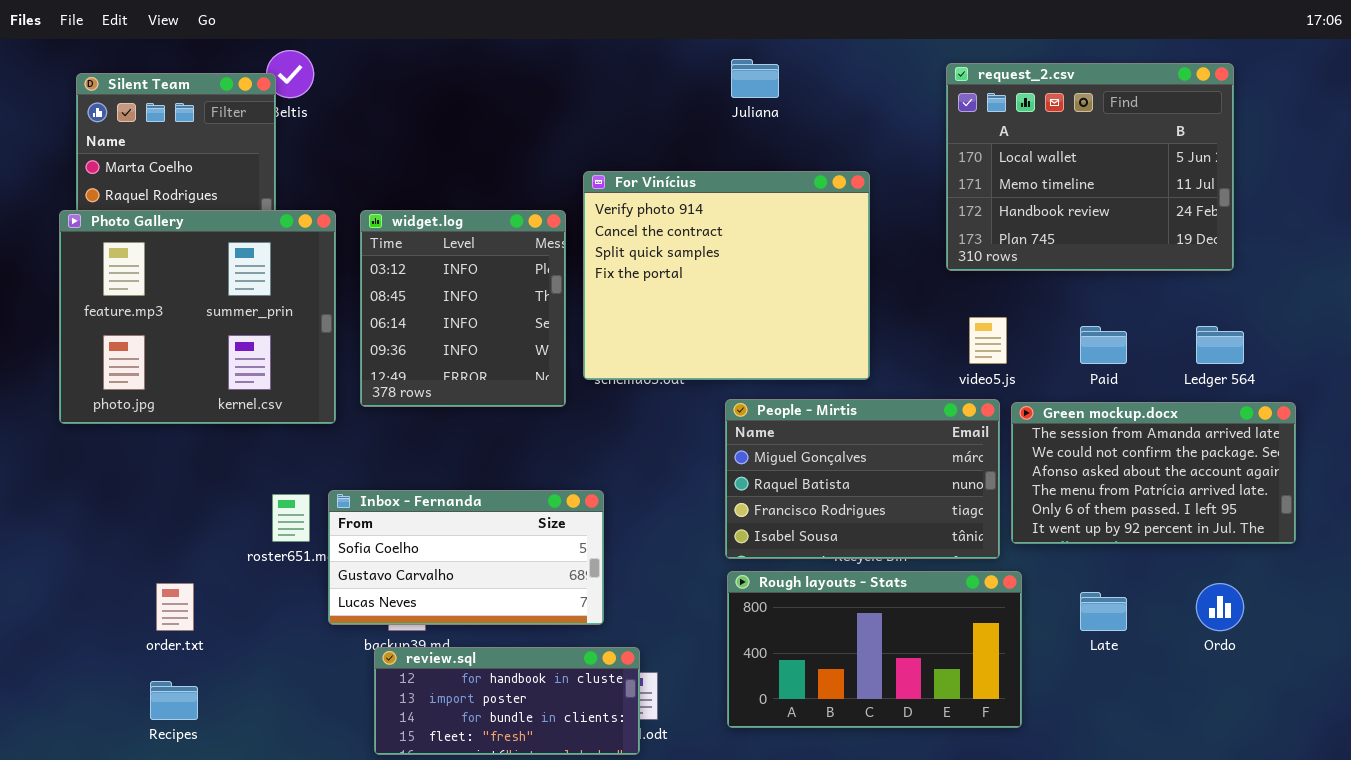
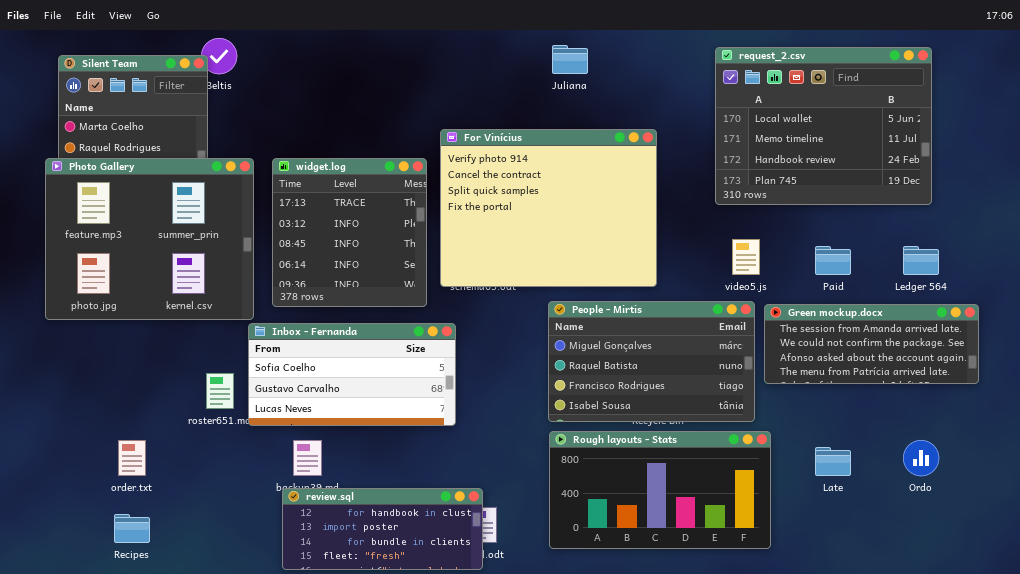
widget.log: [360,210,566,407] -> [272,158,427,307], scrolled up 1 row
Green mockup.docx: [1011,402,1296,544] -> [764,304,979,384], resized
Inbox - Fernanda: [328,490,604,625] -> [248,323,456,426], moved

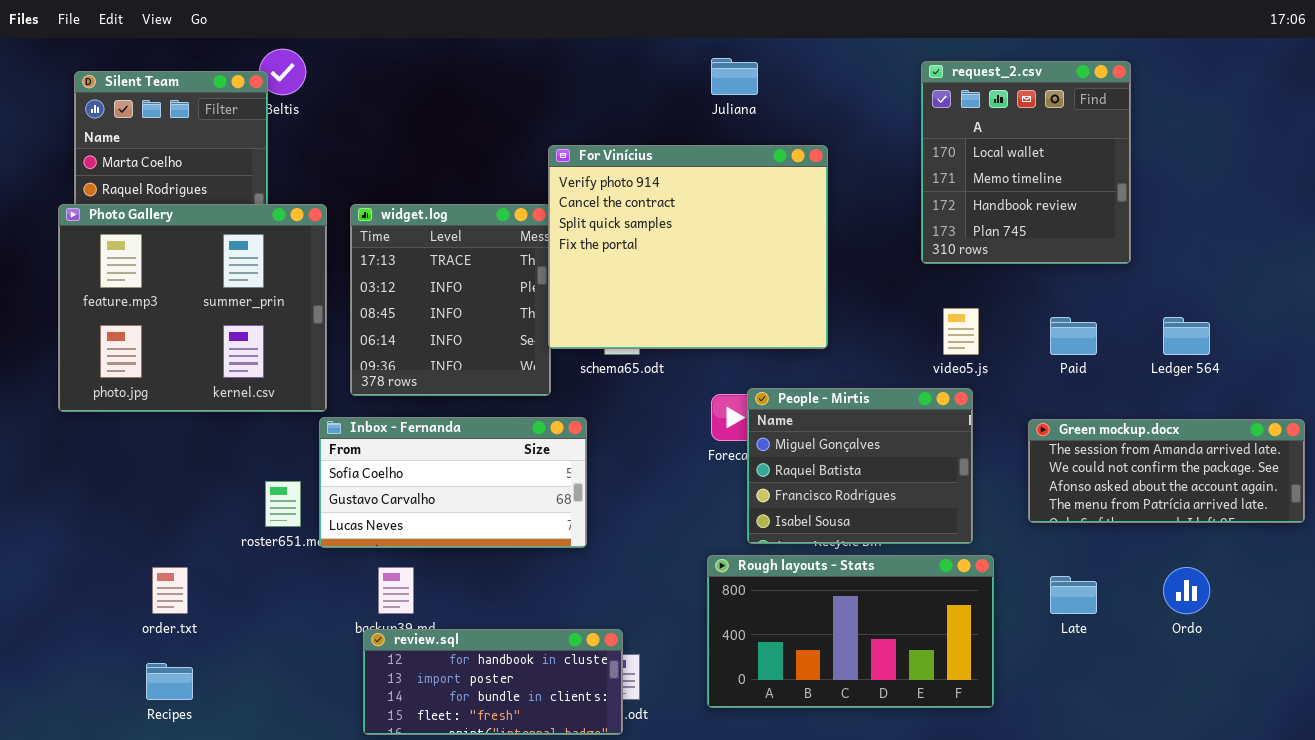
request_2.csv: [715,47,932,205] -> [921,61,1131,264], resized
For Vinícius: [440,129,657,287] -> [548,145,828,349], moved
People - Mirtis: [548,301,755,422] -> [747,388,973,544], resized
Green mockup.docx: [764,304,979,384] -> [1028,419,1305,523], moved

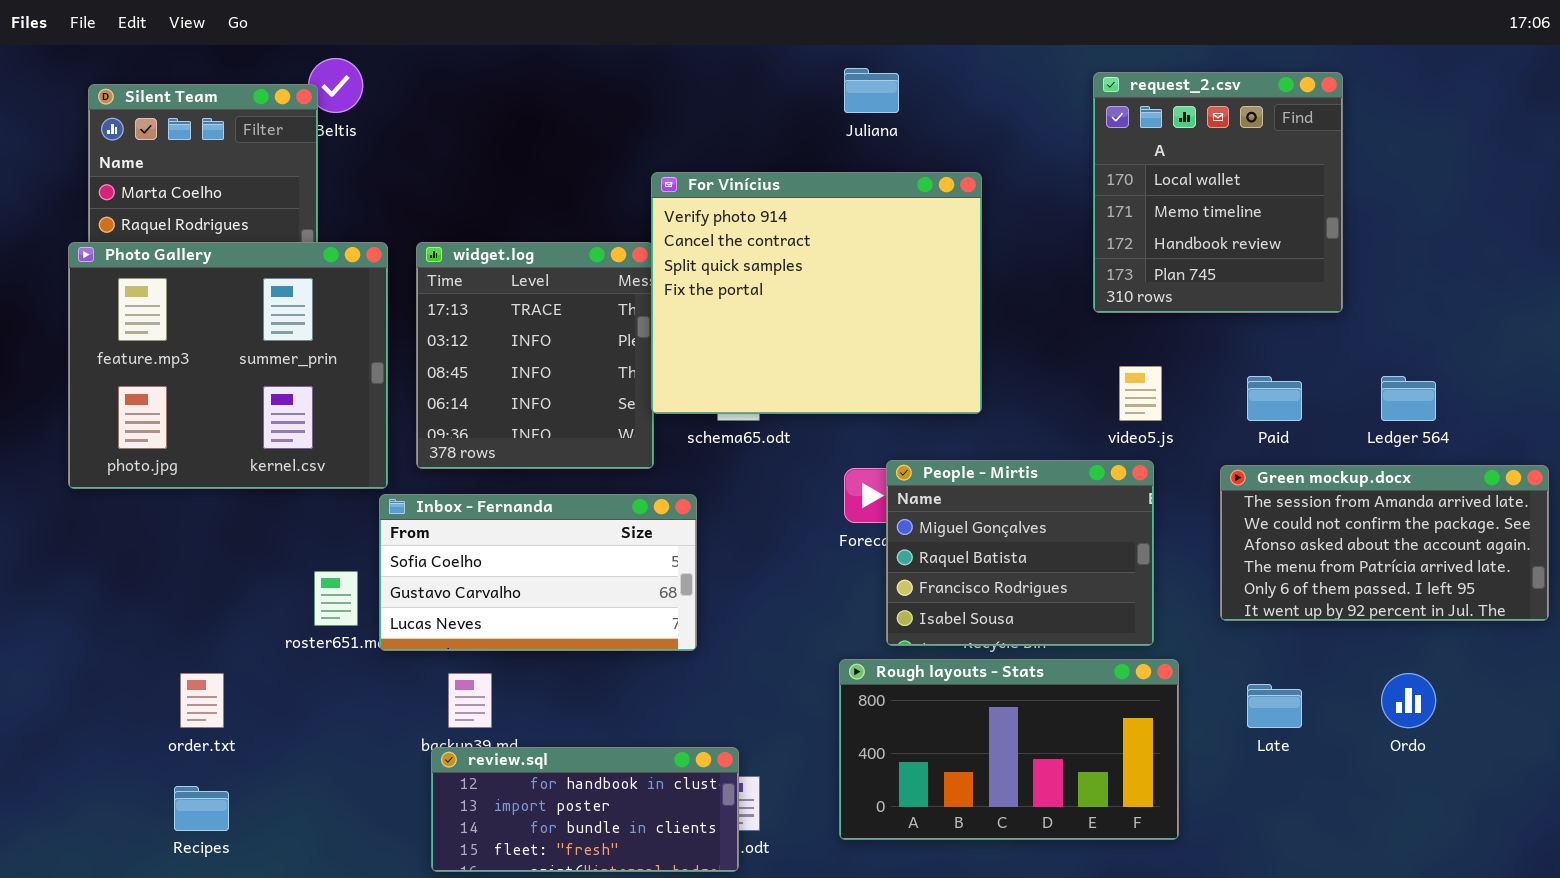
Green mockup.docx: [1028,419,1305,523] -> [1220,465,1549,621], resized

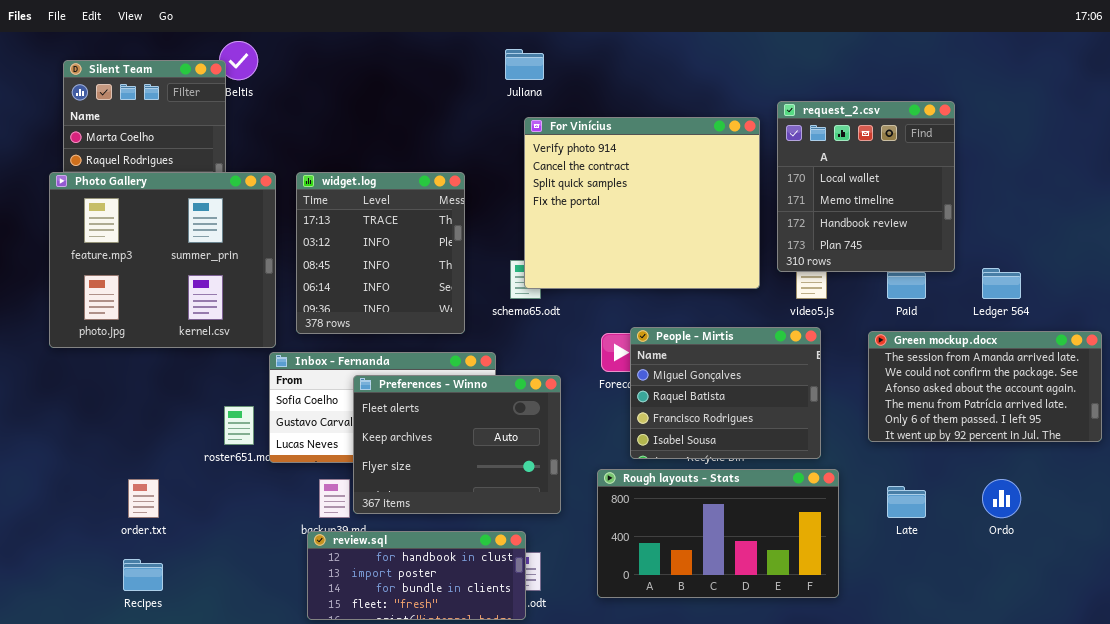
Juliana: [844,68,899,113] -> [505,49,544,80], moved
request_2.csv: [1093,72,1343,313] -> [777,101,955,272], moved
For Vinícius: [651,172,982,414] -> [524,117,760,289], moved
Preferences - Winno: none -> [353,375,561,514], opened

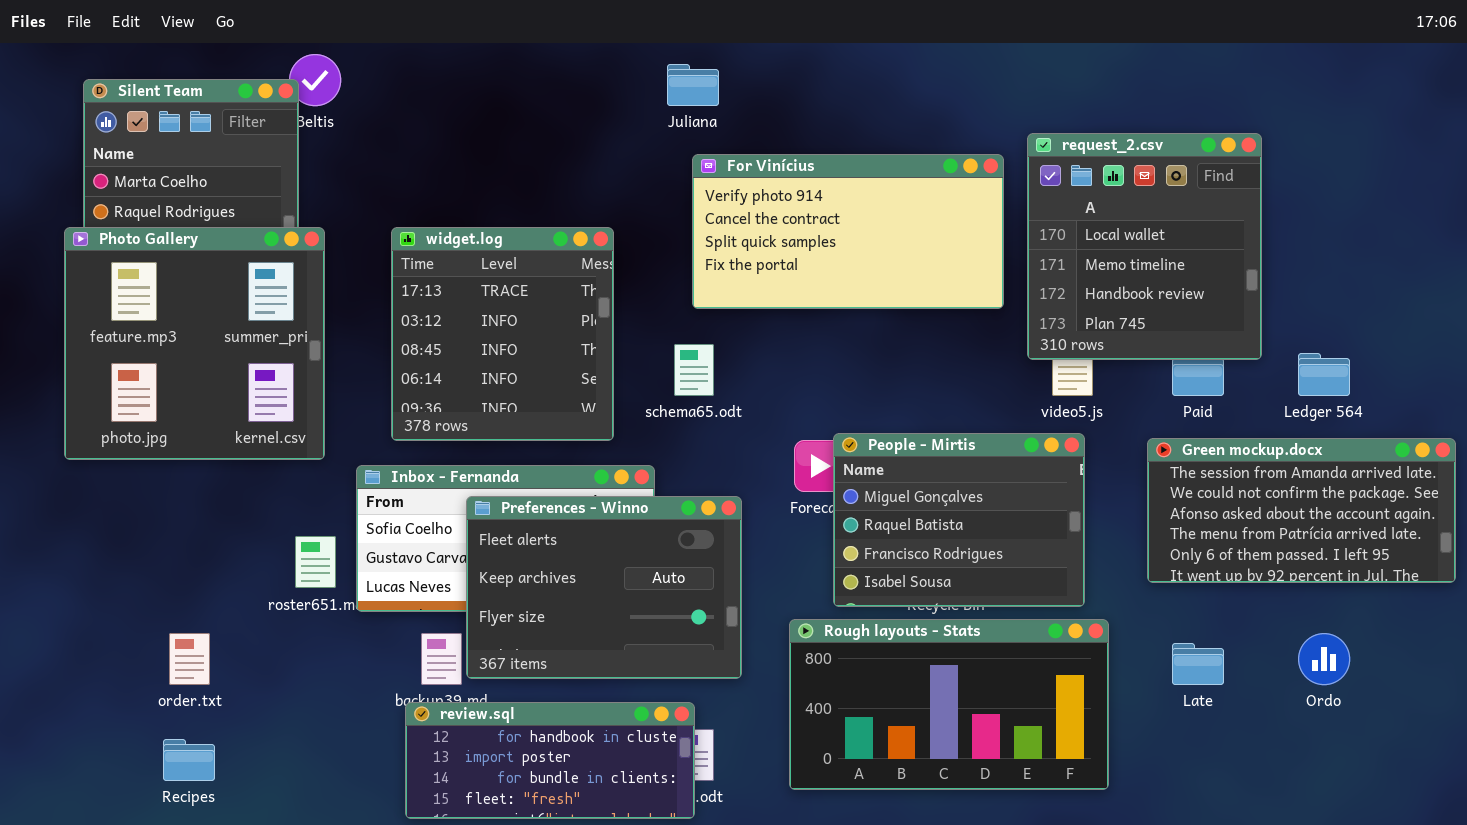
For Vinícius: [524,117,760,289] -> [692,154,1004,309], resized
Photo Gallery: [49,172,276,348] -> [64,227,325,460], resized

